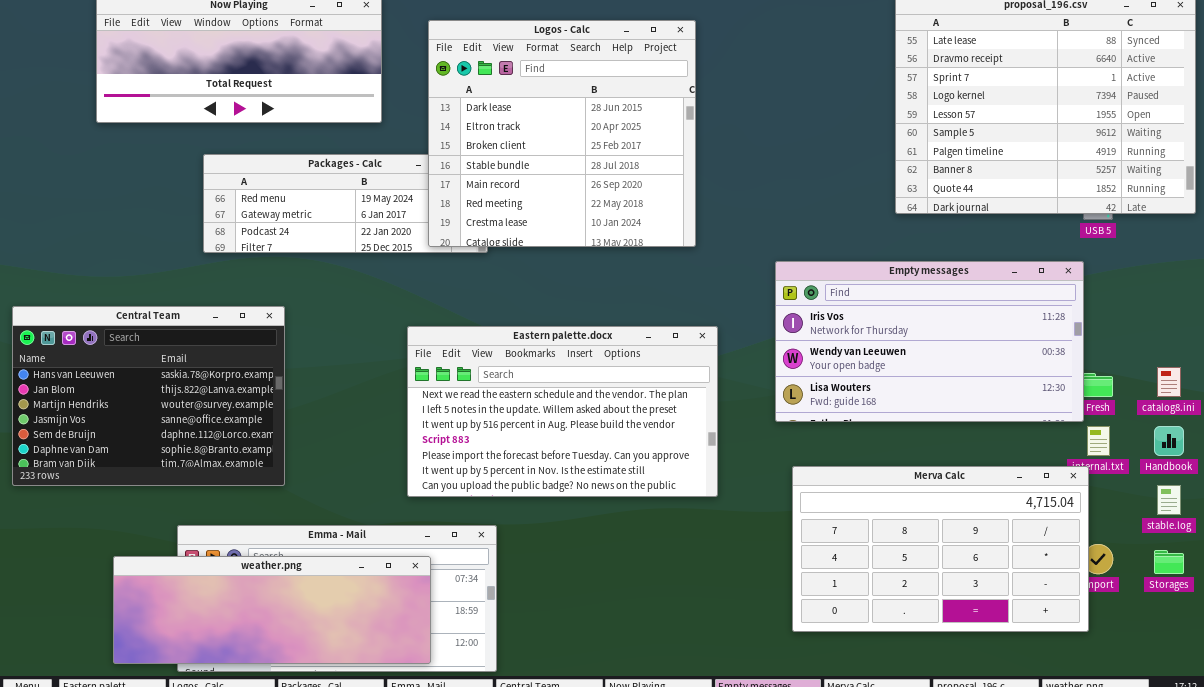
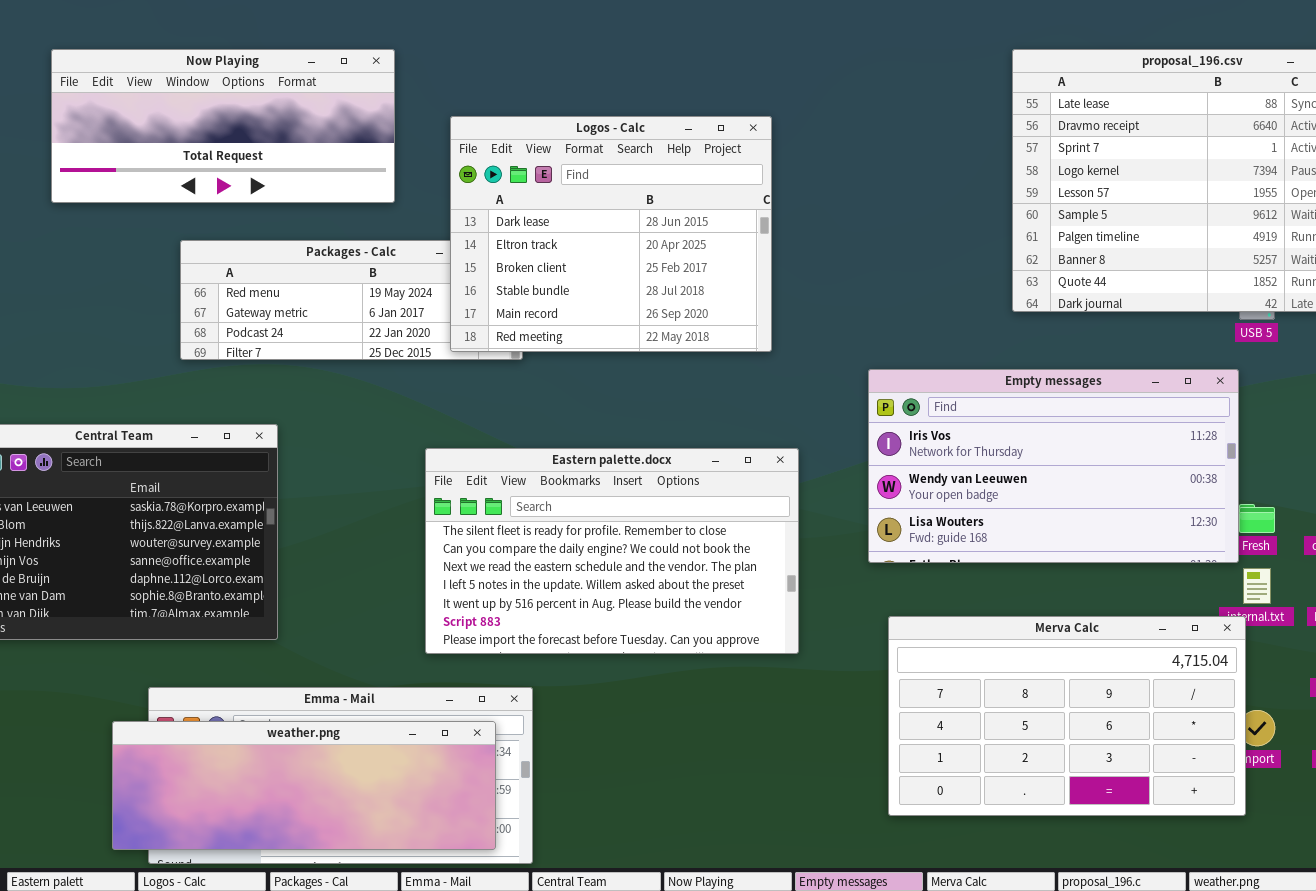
Logos - Calc: [428,20,696,247] -> [450,116,772,352], resized
Eastern palette.docx: [407,326,718,497] -> [425,448,799,654], scrolled up 2 rows
weather.png: [113,556,431,664] -> [112,721,496,850], moved

